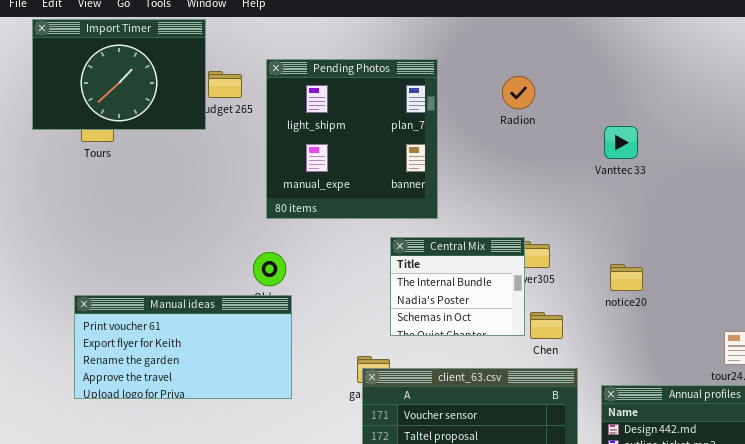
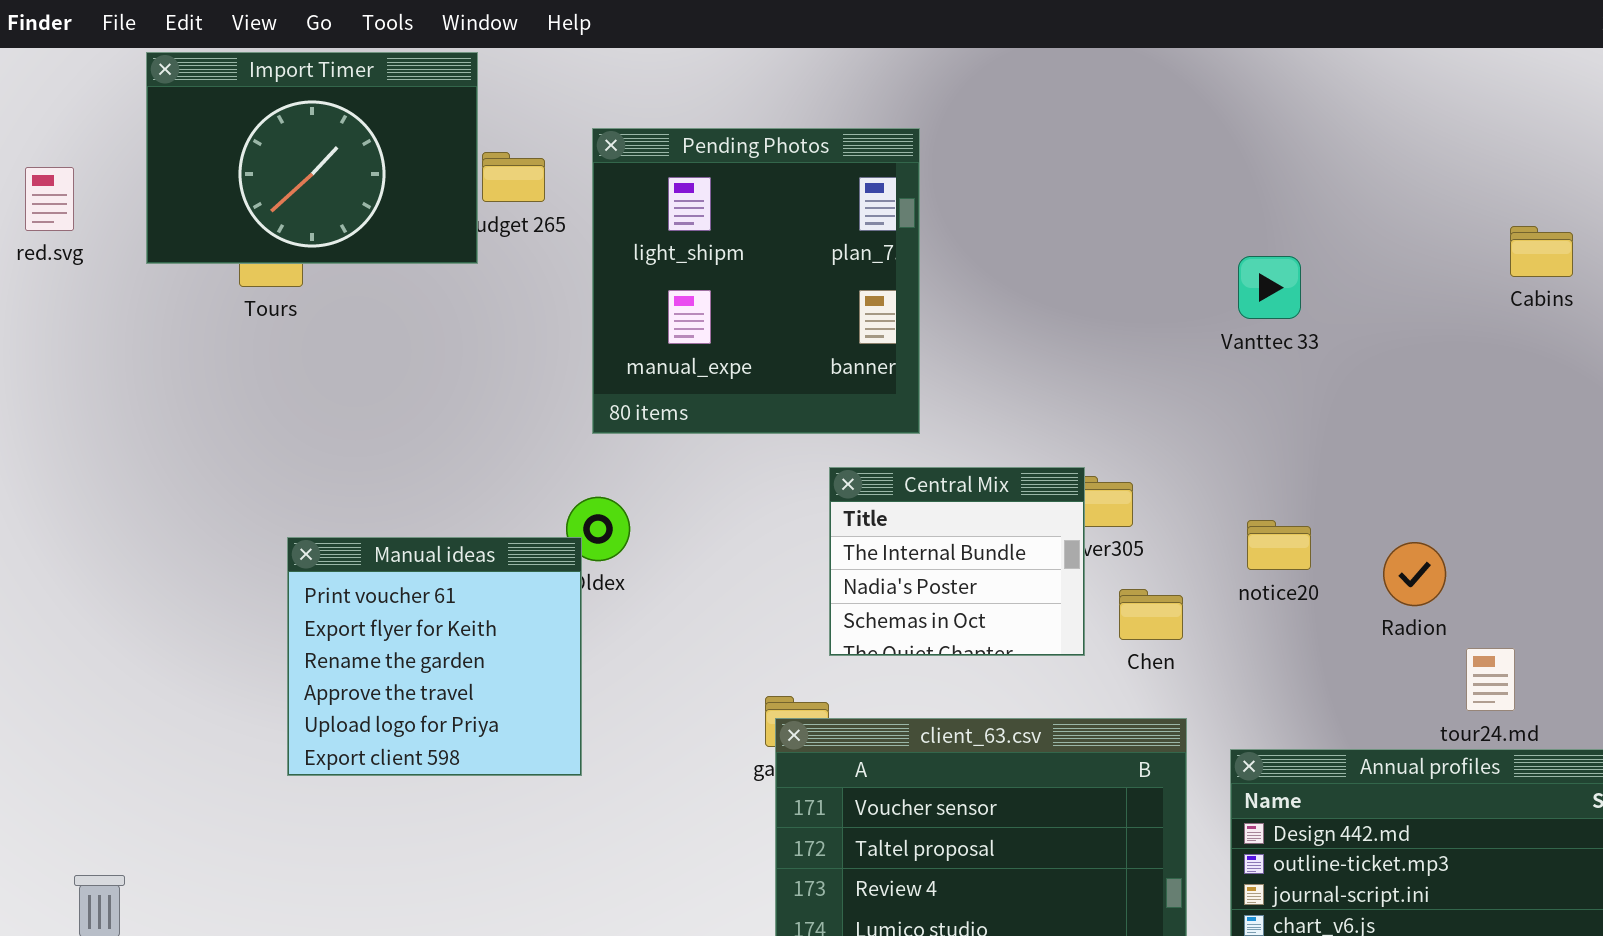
Radion: [502,76,535,109] -> [1383,542,1446,606], moved
Manual ideas: [74,295,292,399] -> [287,537,582,776], moved, resized
Chen: [530,312,563,339] -> [1119,589,1183,640], moved

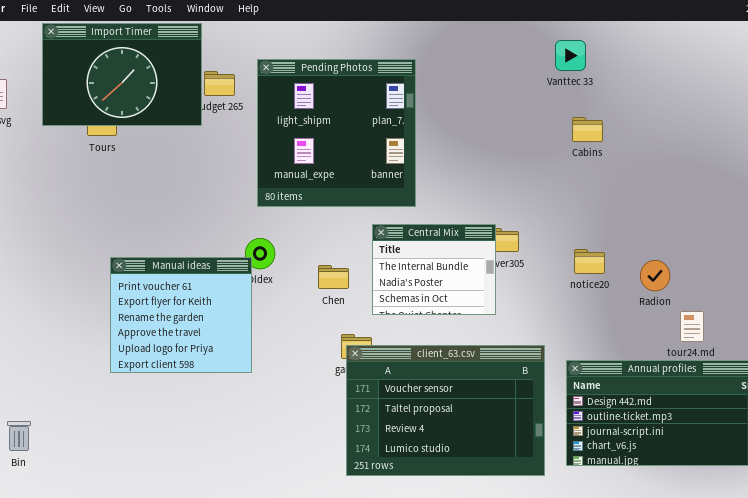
Cabins: [1510,226,1573,277] -> [572,117,603,142], moved
Vanttec 33: [1238,256,1301,319] -> [555,40,586,71], moved
Chen: [1119,589,1183,640] -> [318,265,349,289], moved

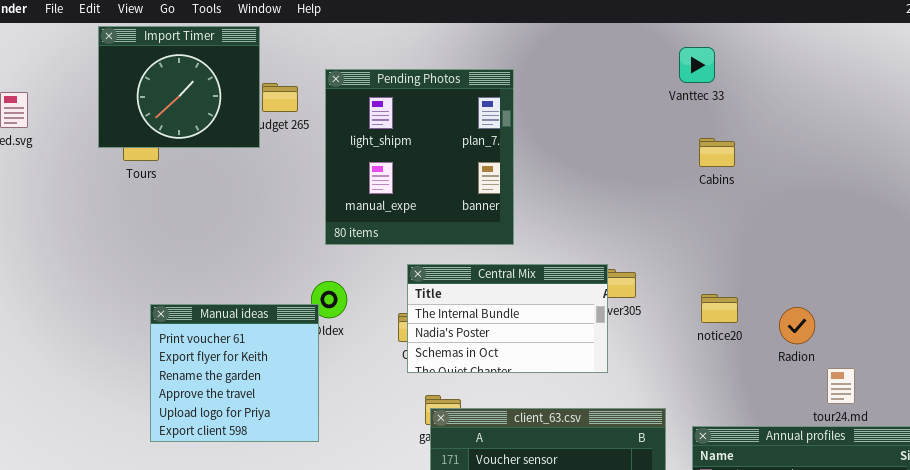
Import Timer: [42,23,202,126] -> [98,26,260,148], resized
Central Mix: [372,224,496,315] -> [407,264,608,373], resized

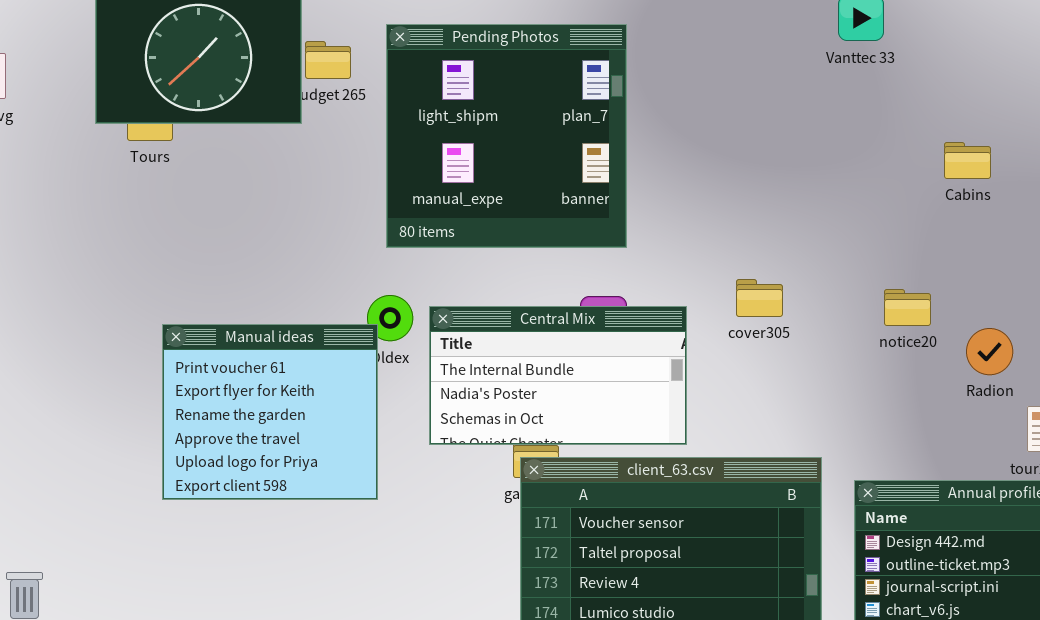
Cabins: [699,138,735,167] -> [944,142,991,179], moved
Central Mix: [407,264,608,373] -> [429,306,687,445], moved
notice20: [701,294,738,323] -> [884,289,931,326], moved

